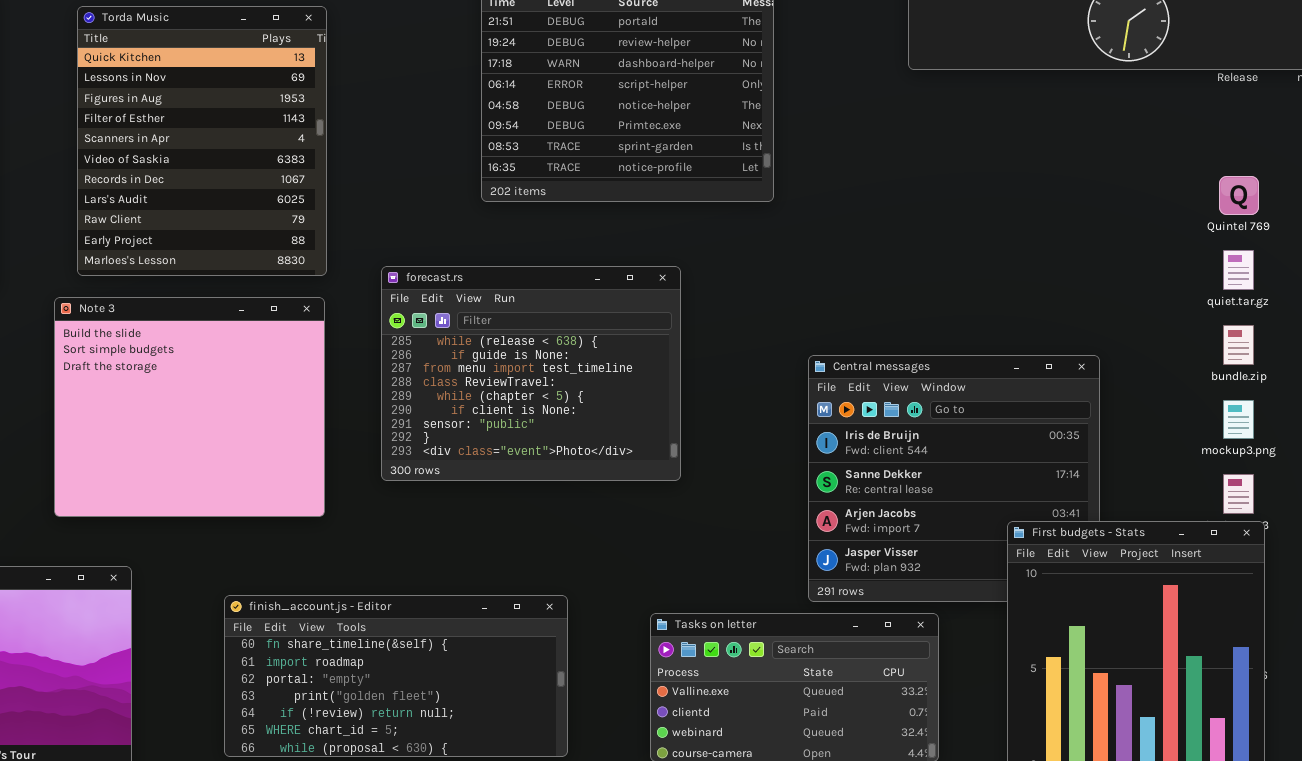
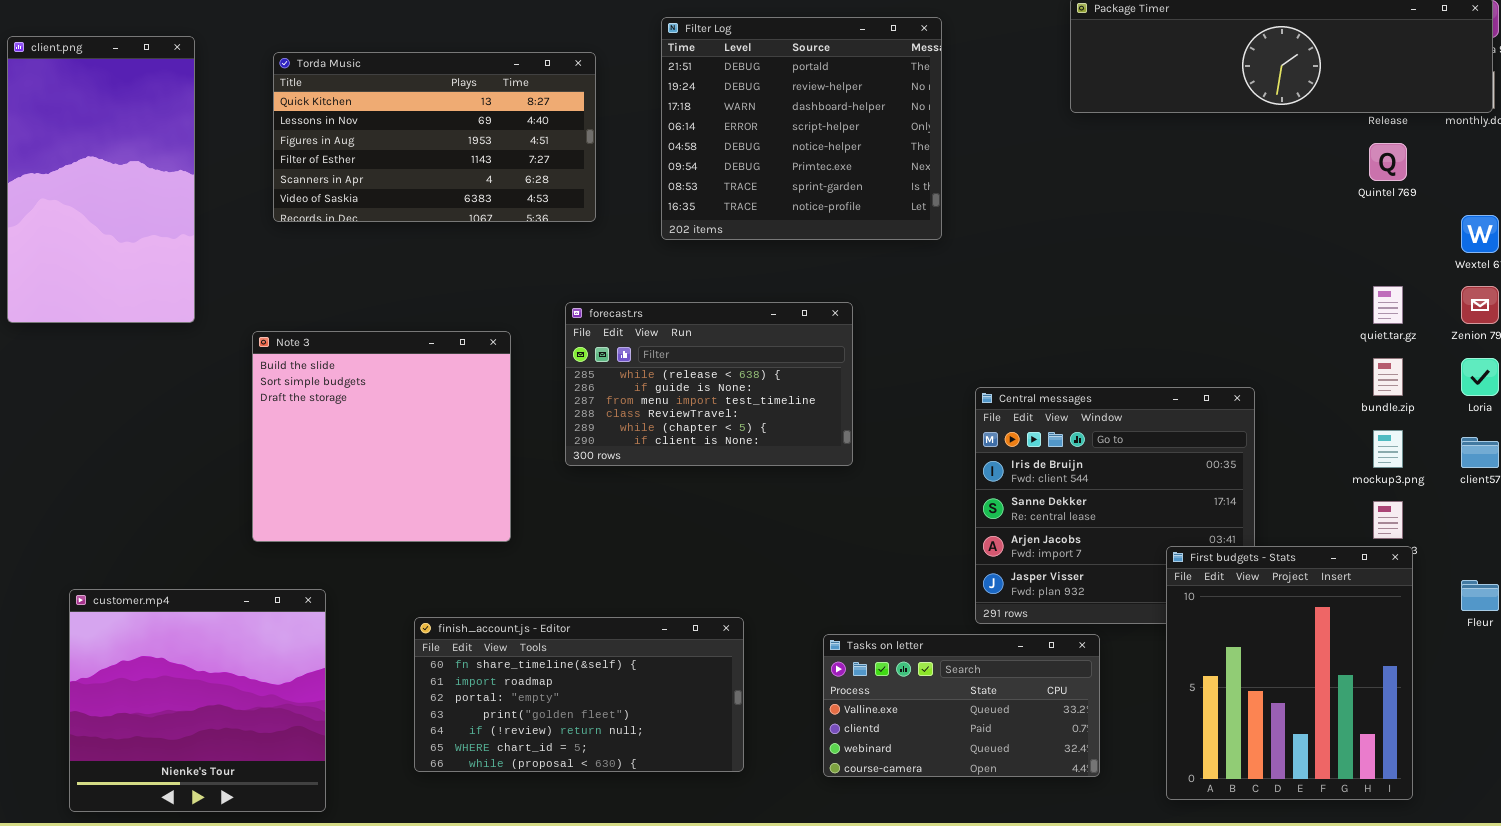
Torda Music: [77,6,327,276] -> [273,52,596,222], resized
Quintel 769: [1219,176,1259,215] -> [1369,143,1407,181], moved
forecast.rs: [381,266,681,481] -> [565,302,853,466], resized

